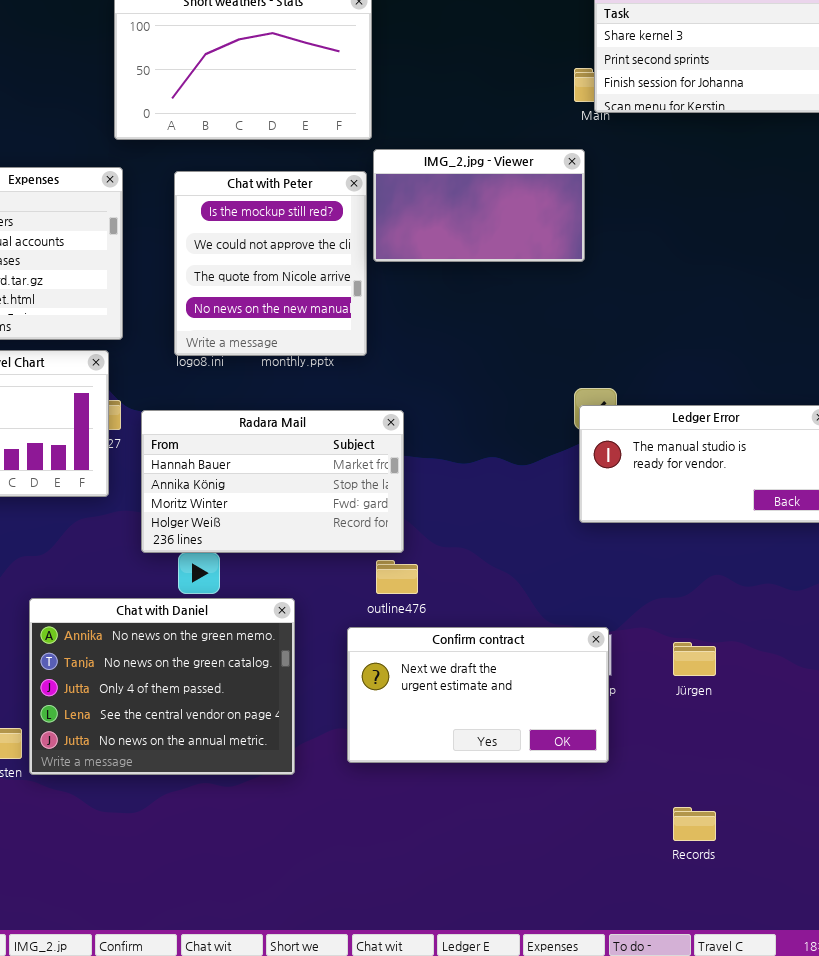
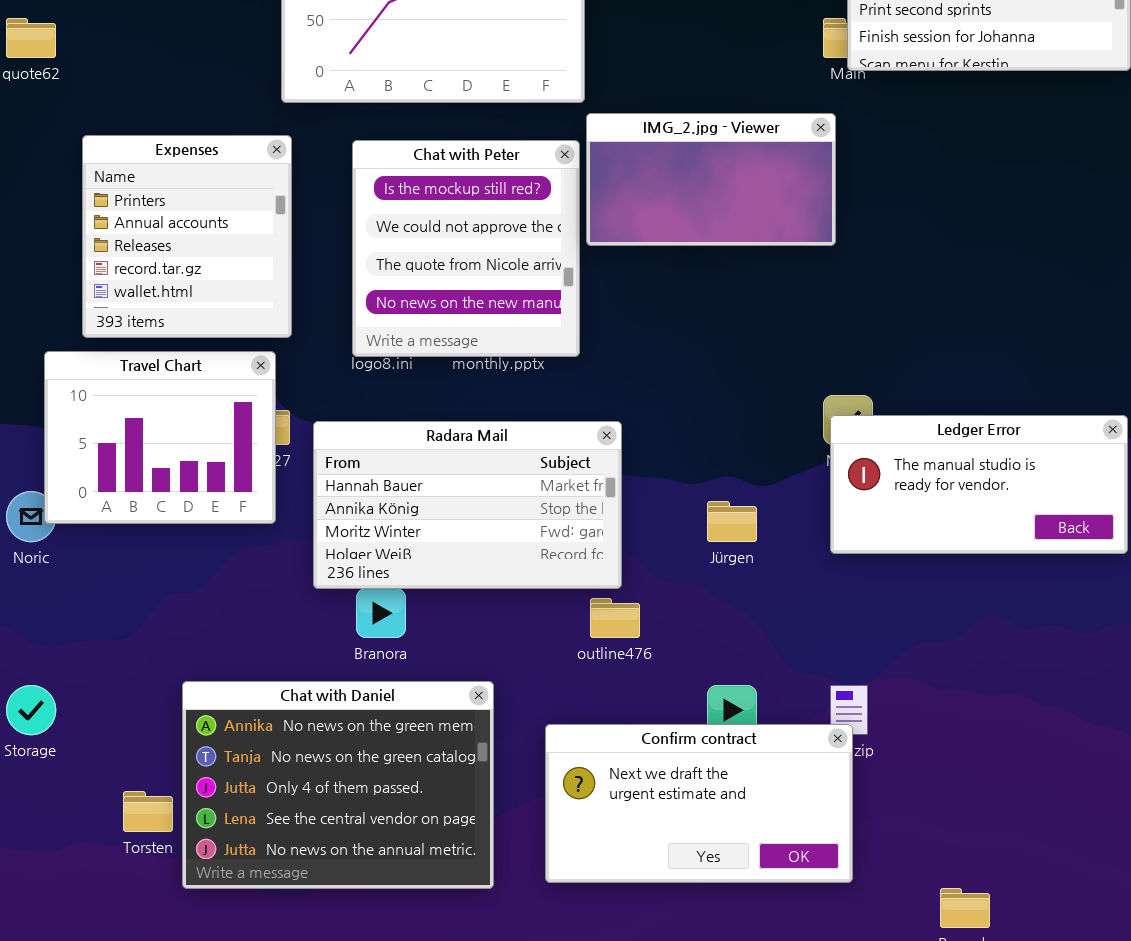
Chat with Daniel: [29,598,295,775] -> [182,681,494,889], moved
Confirm contract: [347,627,609,763] -> [545,724,853,883], moved
Jürgen: [673,642,716,676] -> [707,501,757,542], moved

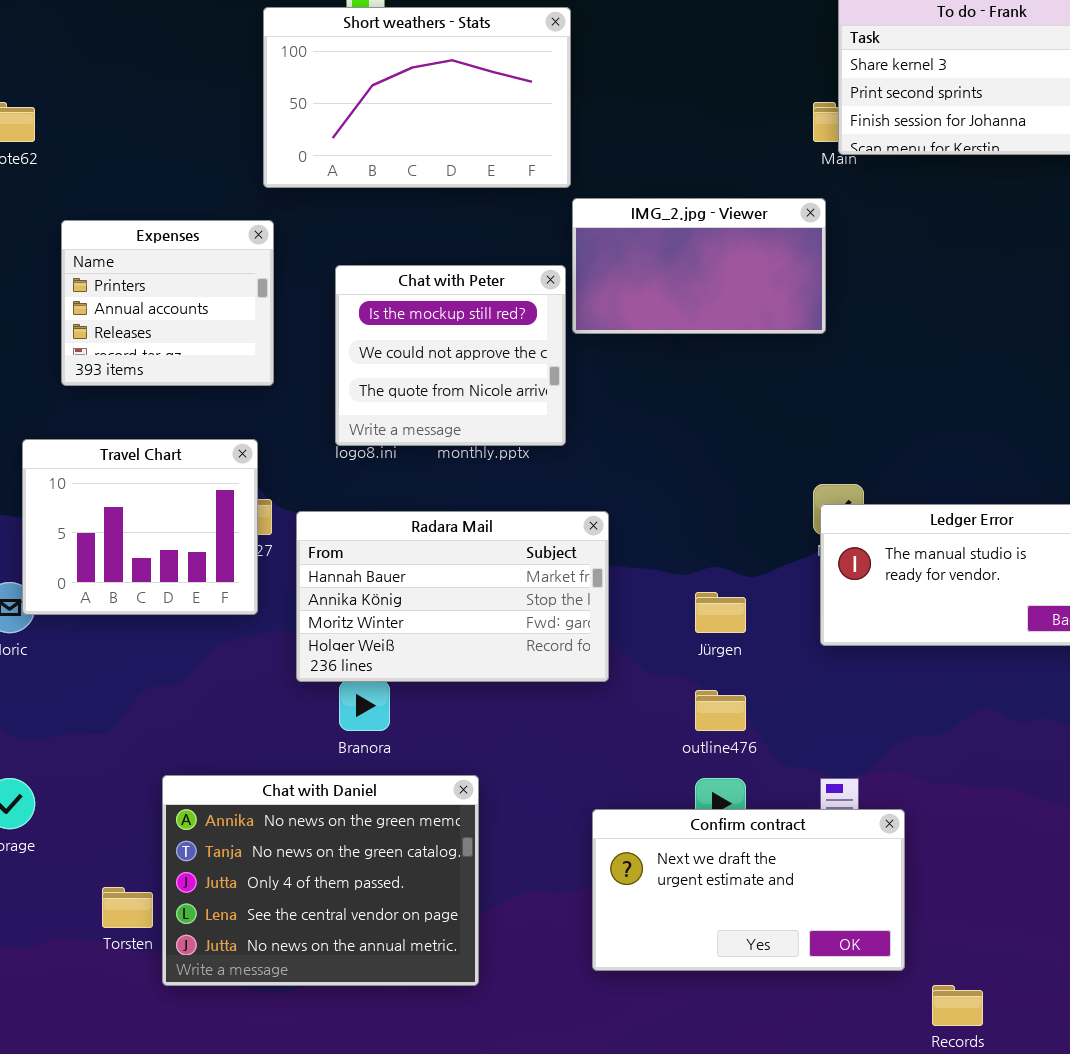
Expenses: [82,135,292,338] -> [61,220,274,386], resized
Chat with Peter: [352,140,580,357] -> [335,265,566,446], resized
outline476: [590,598,640,638] -> [695,690,746,731], moved
Confirm contract: [545,724,853,883] -> [592,809,905,971], moved

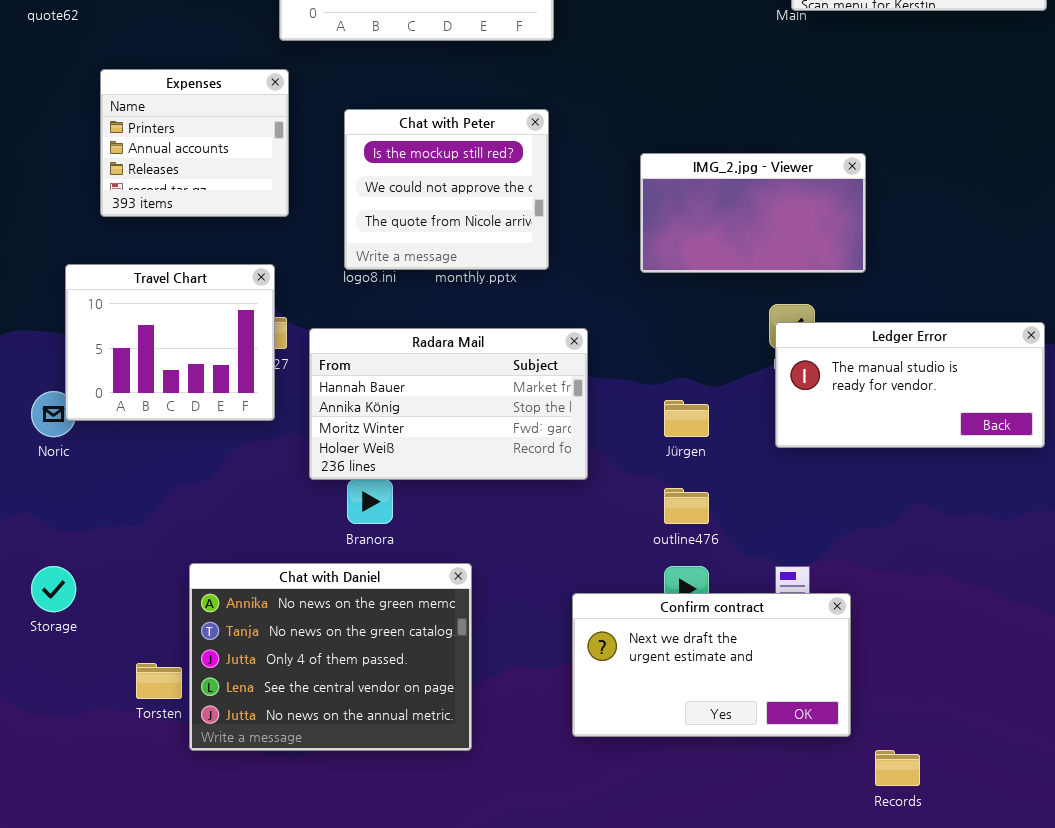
IMG_2.jpg - Viewer: [572,198,826,334] -> [640,153,866,273], moved

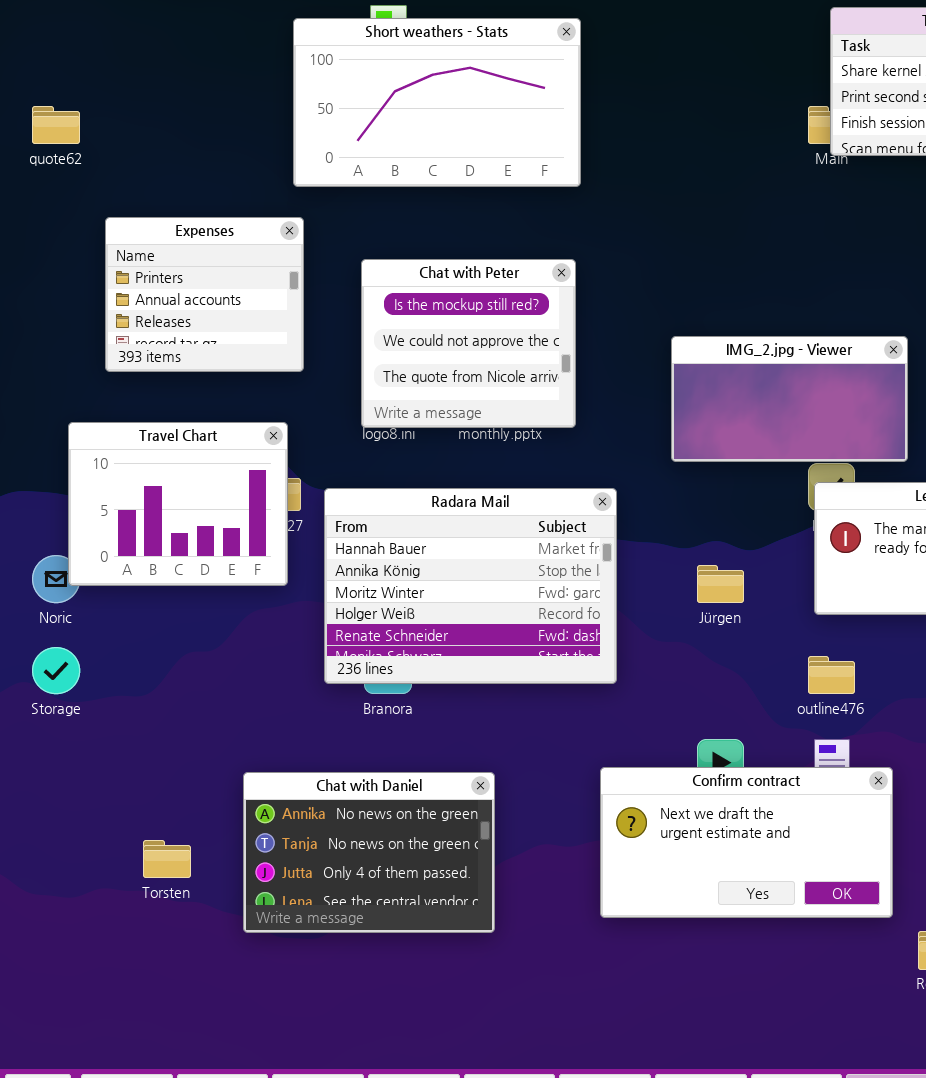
IMG_2.jpg - Viewer: [640,153,866,273] -> [671,336,908,462], moved
Radara Mail: [309,328,588,480] -> [324,488,617,684], resized
outline476: [664,488,709,524] -> [808,656,855,694], moved
Chat with Daniel: [189,563,472,751] -> [243,772,495,933], resized
Storage: [31,566,76,612] -> [32,647,80,694], moved

